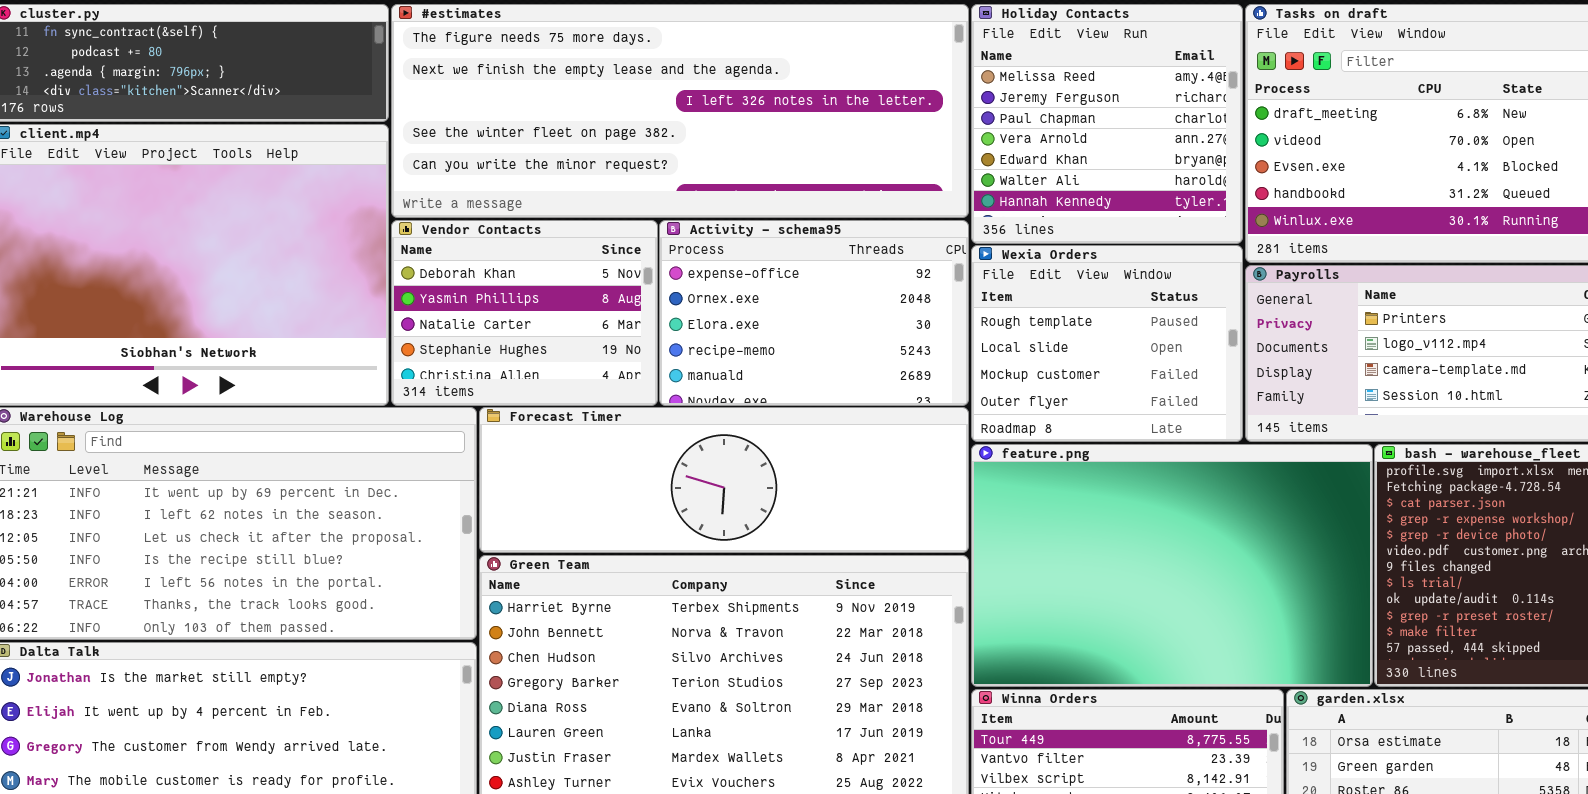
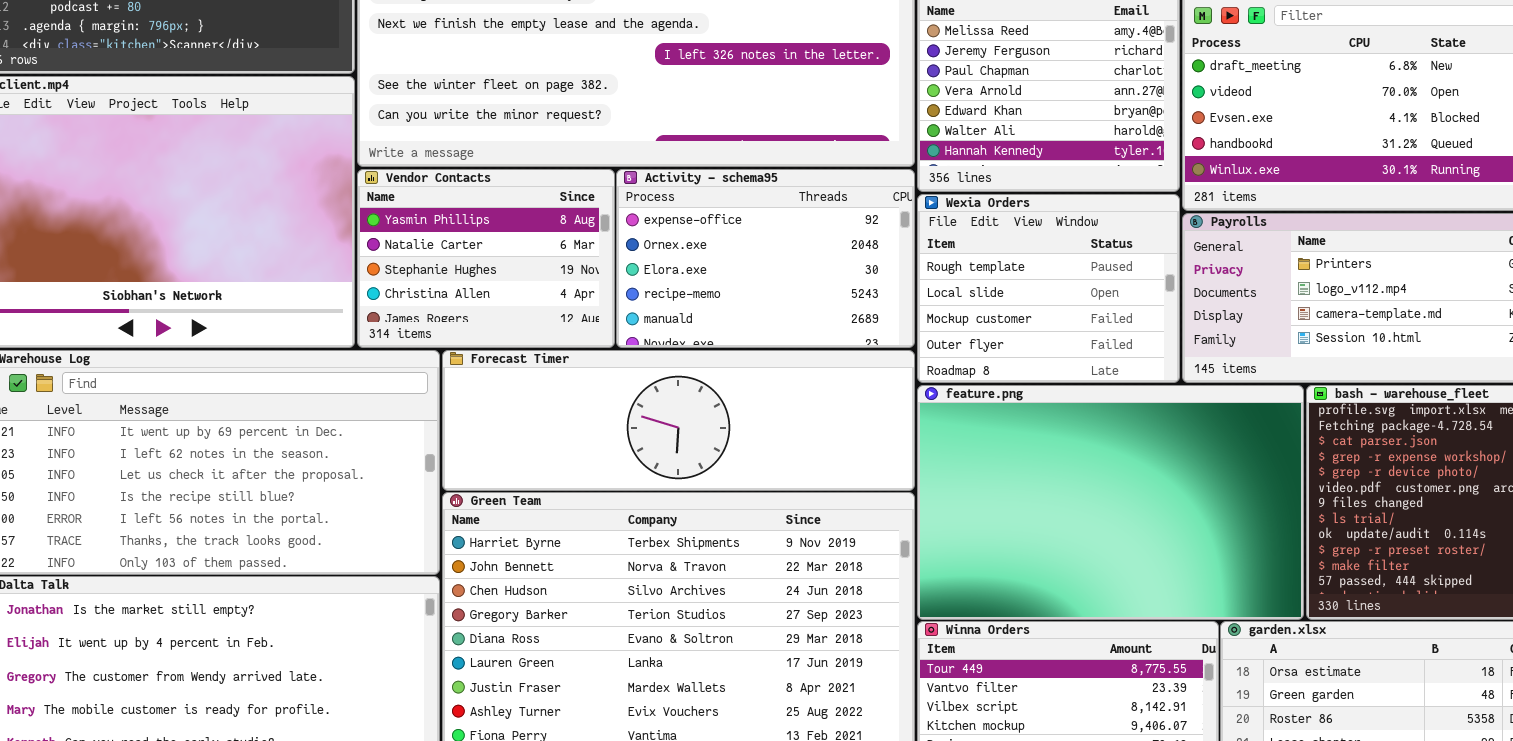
Vendor Contacts: [391,220,658,406] -> [357,169,615,348], scrolled down 1 row

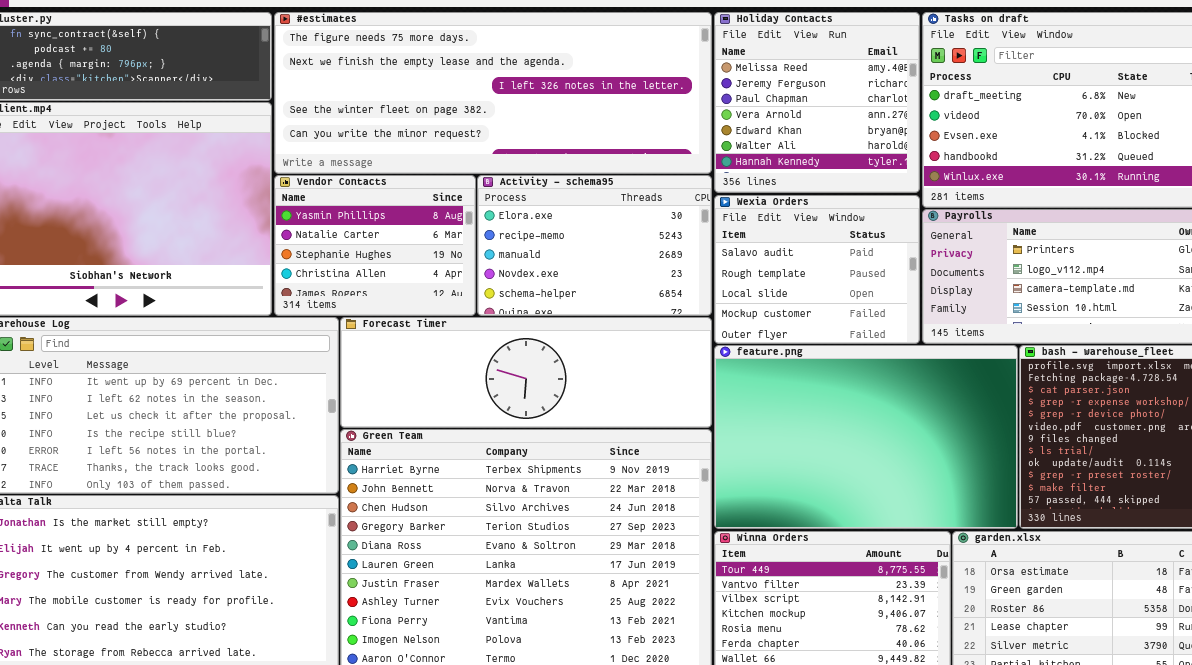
Activity - schema95: [616,169,915,348] -> [477,175,712,316], scrolled down 2 rows
Wexia Orders: [917,194,1180,383] -> [714,195,920,344], scrolled up 1 row

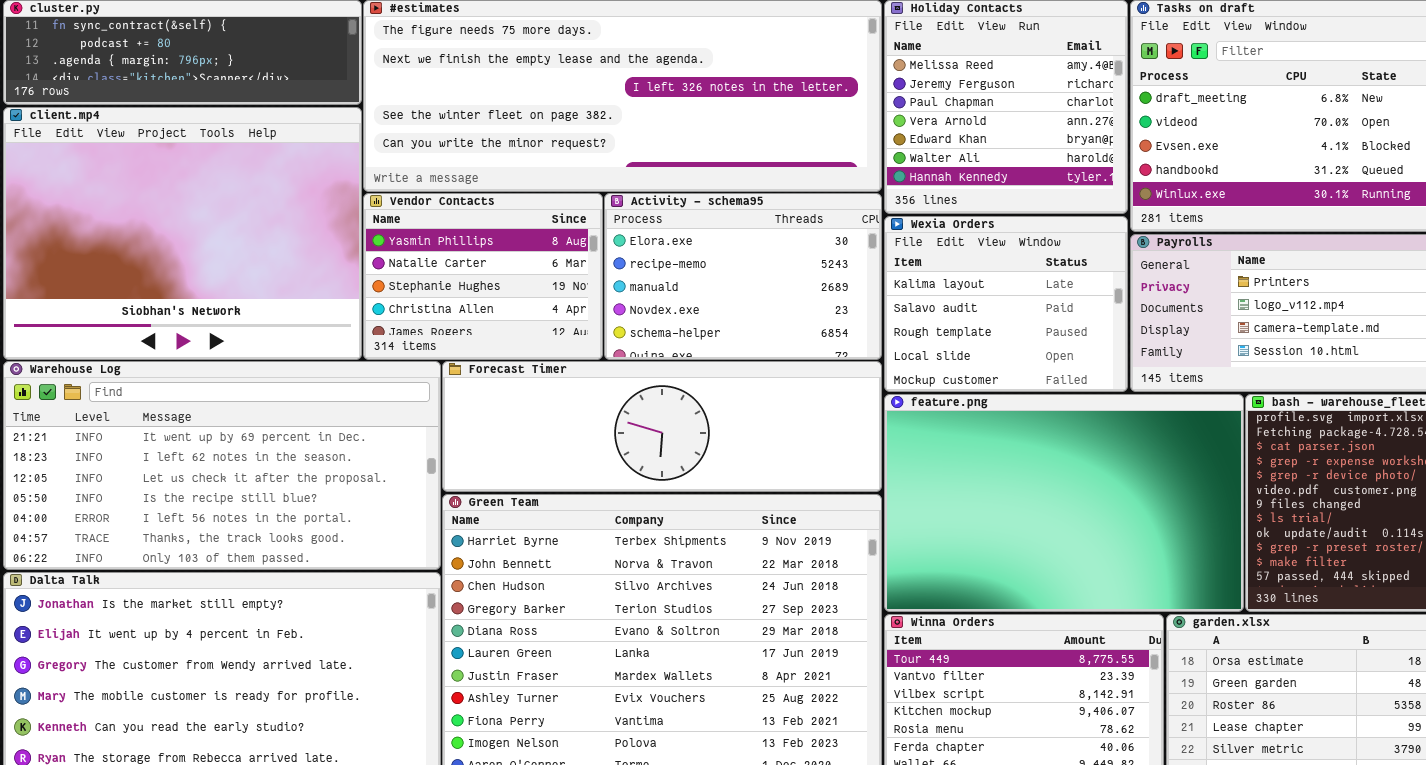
Wexia Orders: [714,195,920,344] -> [884,216,1128,392], scrolled up 1 row

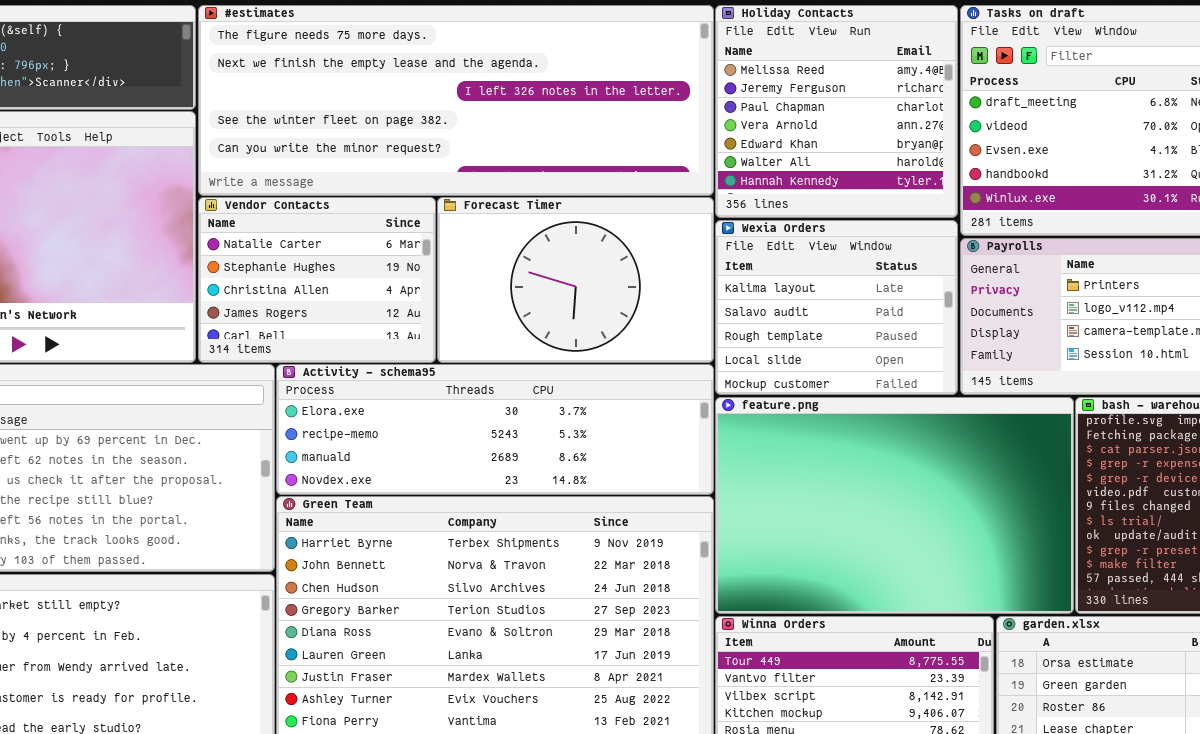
Vendor Contacts: [363,193,603,360] -> [198,197,436,363], scrolled down 1 row
Activity - schema95: [604,193,882,360] -> [276,364,714,495], moved, resized
Forecast Timer: [442,361,882,492] -> [437,197,714,363], moved, resized

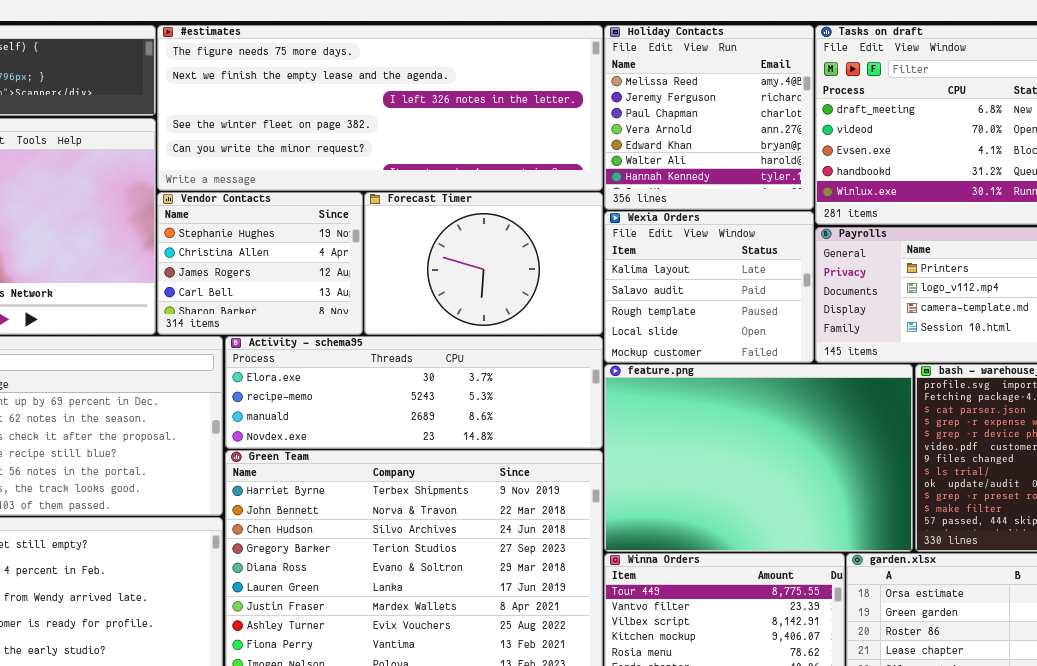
Vendor Contacts: [198,197,436,363] -> [157,192,363,335], scrolled down 1 row

